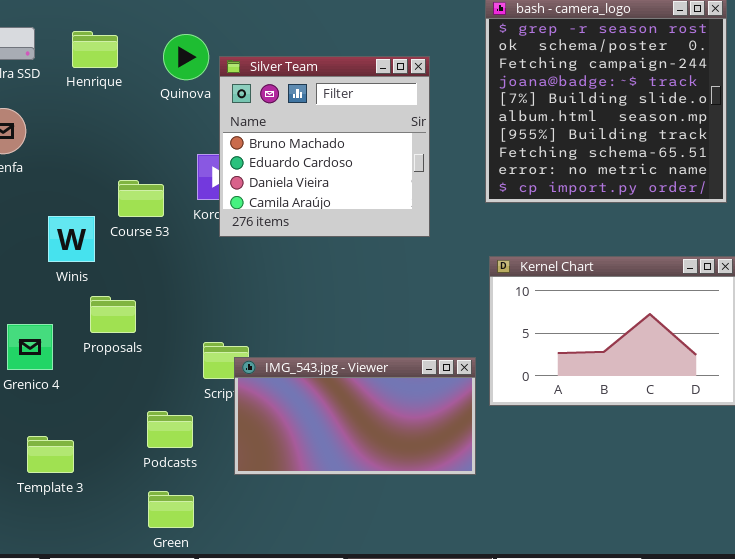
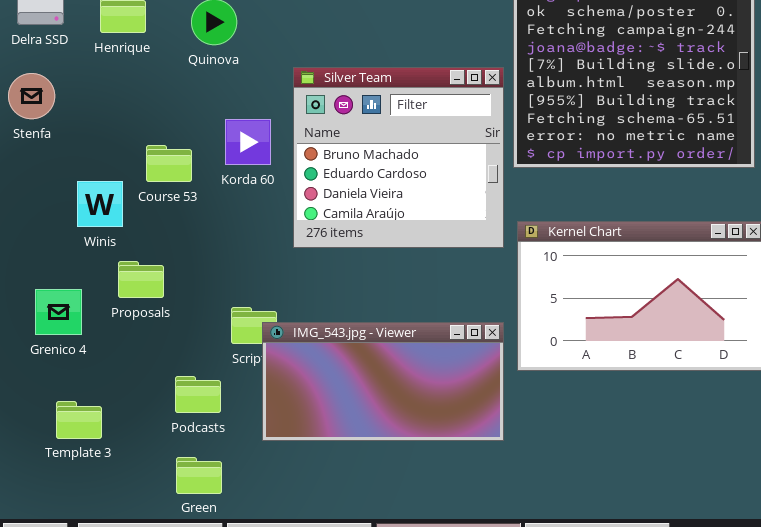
Silver Team: [219,56,430,237] -> [293,67,504,248], moved

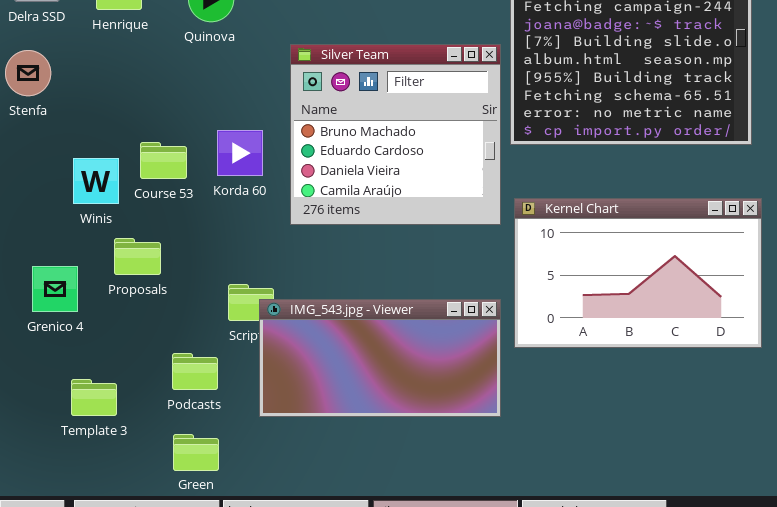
Korda 60: [225,119,271,165] -> [217,130,263,176], moved
Course 53: [146,145,192,182] -> [140,142,187,179], moved
Template 3: [56,401,102,439] -> [71,379,117,416], moved

